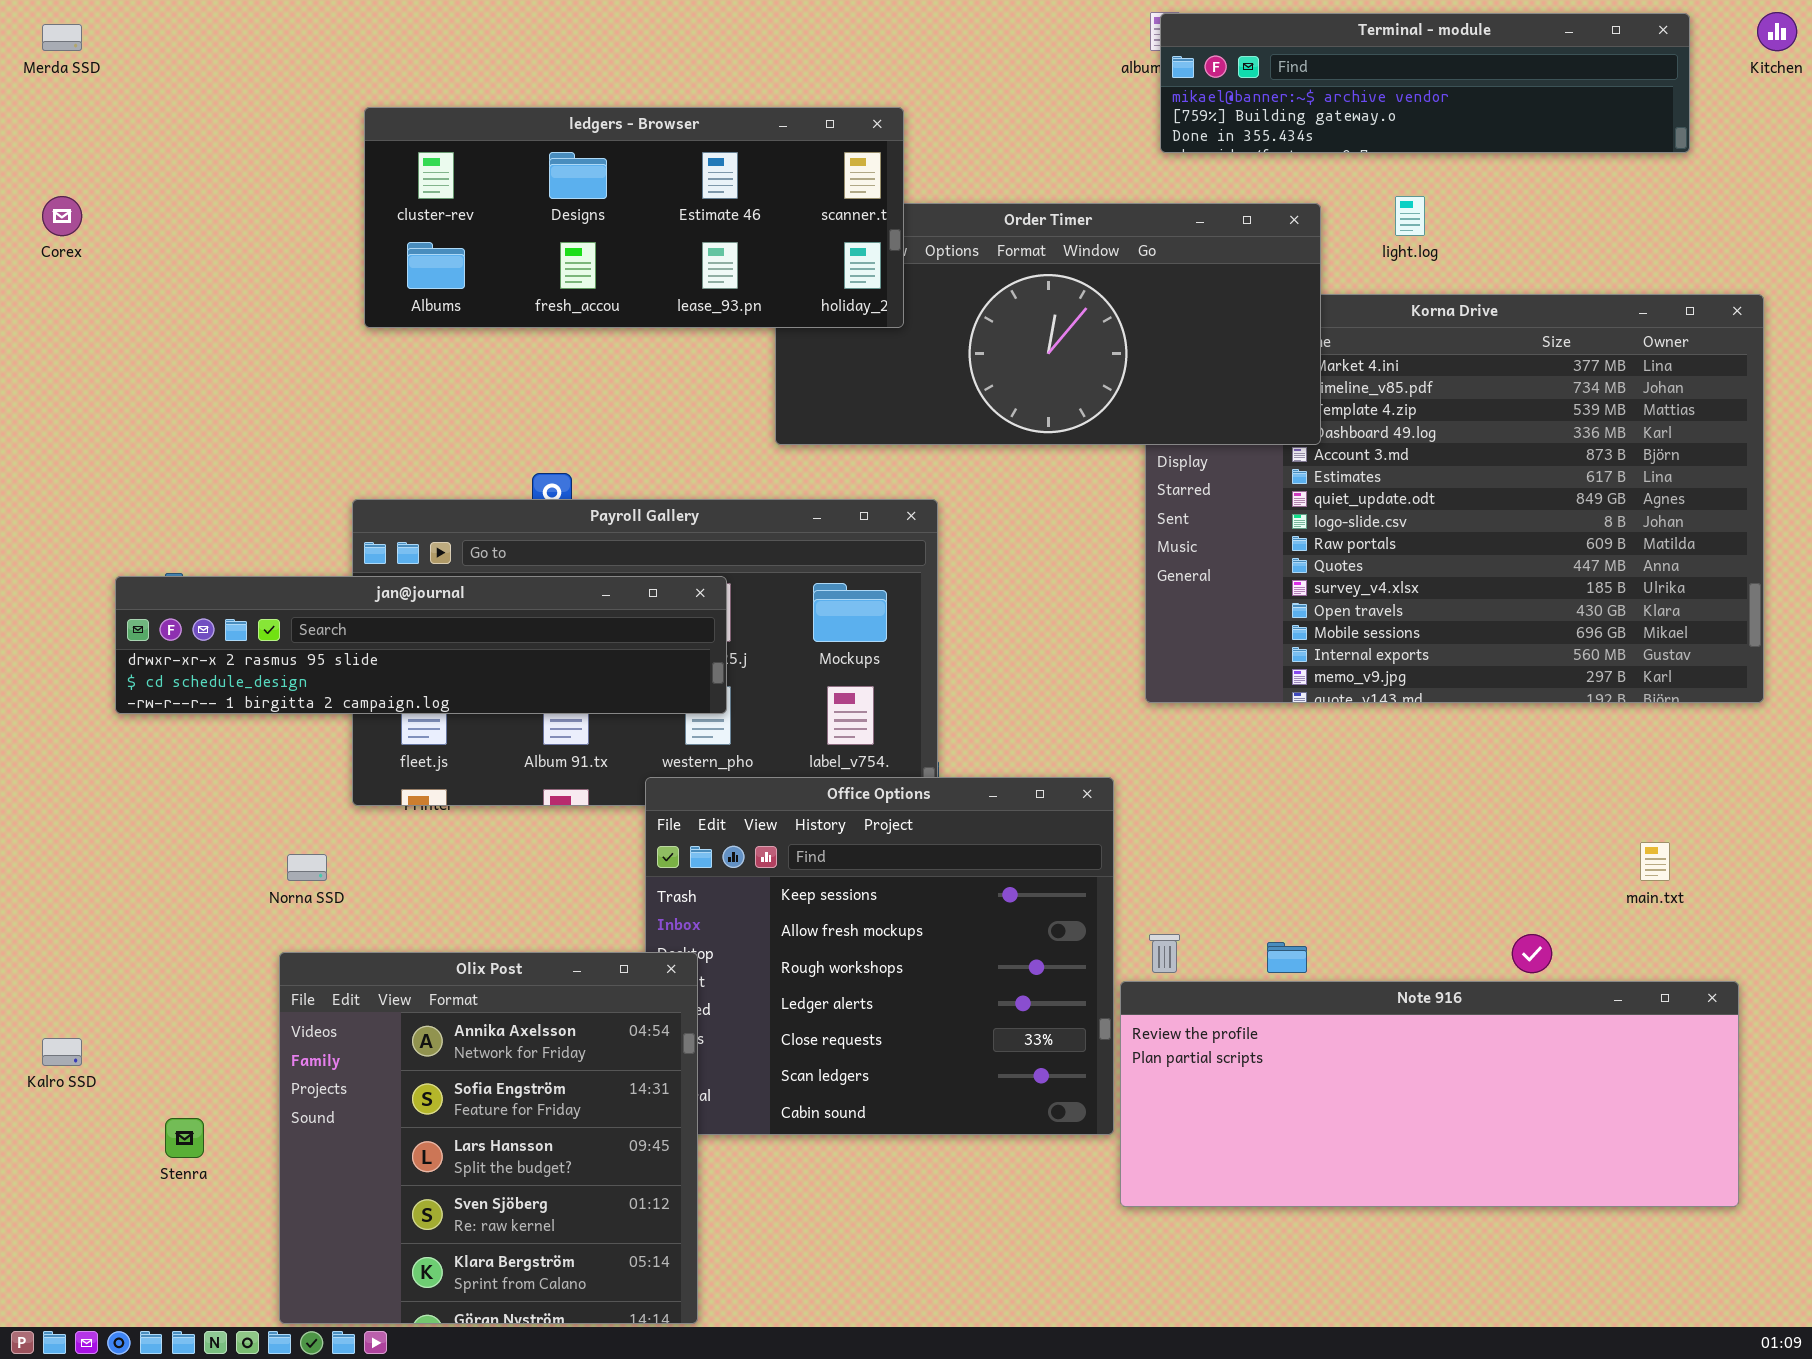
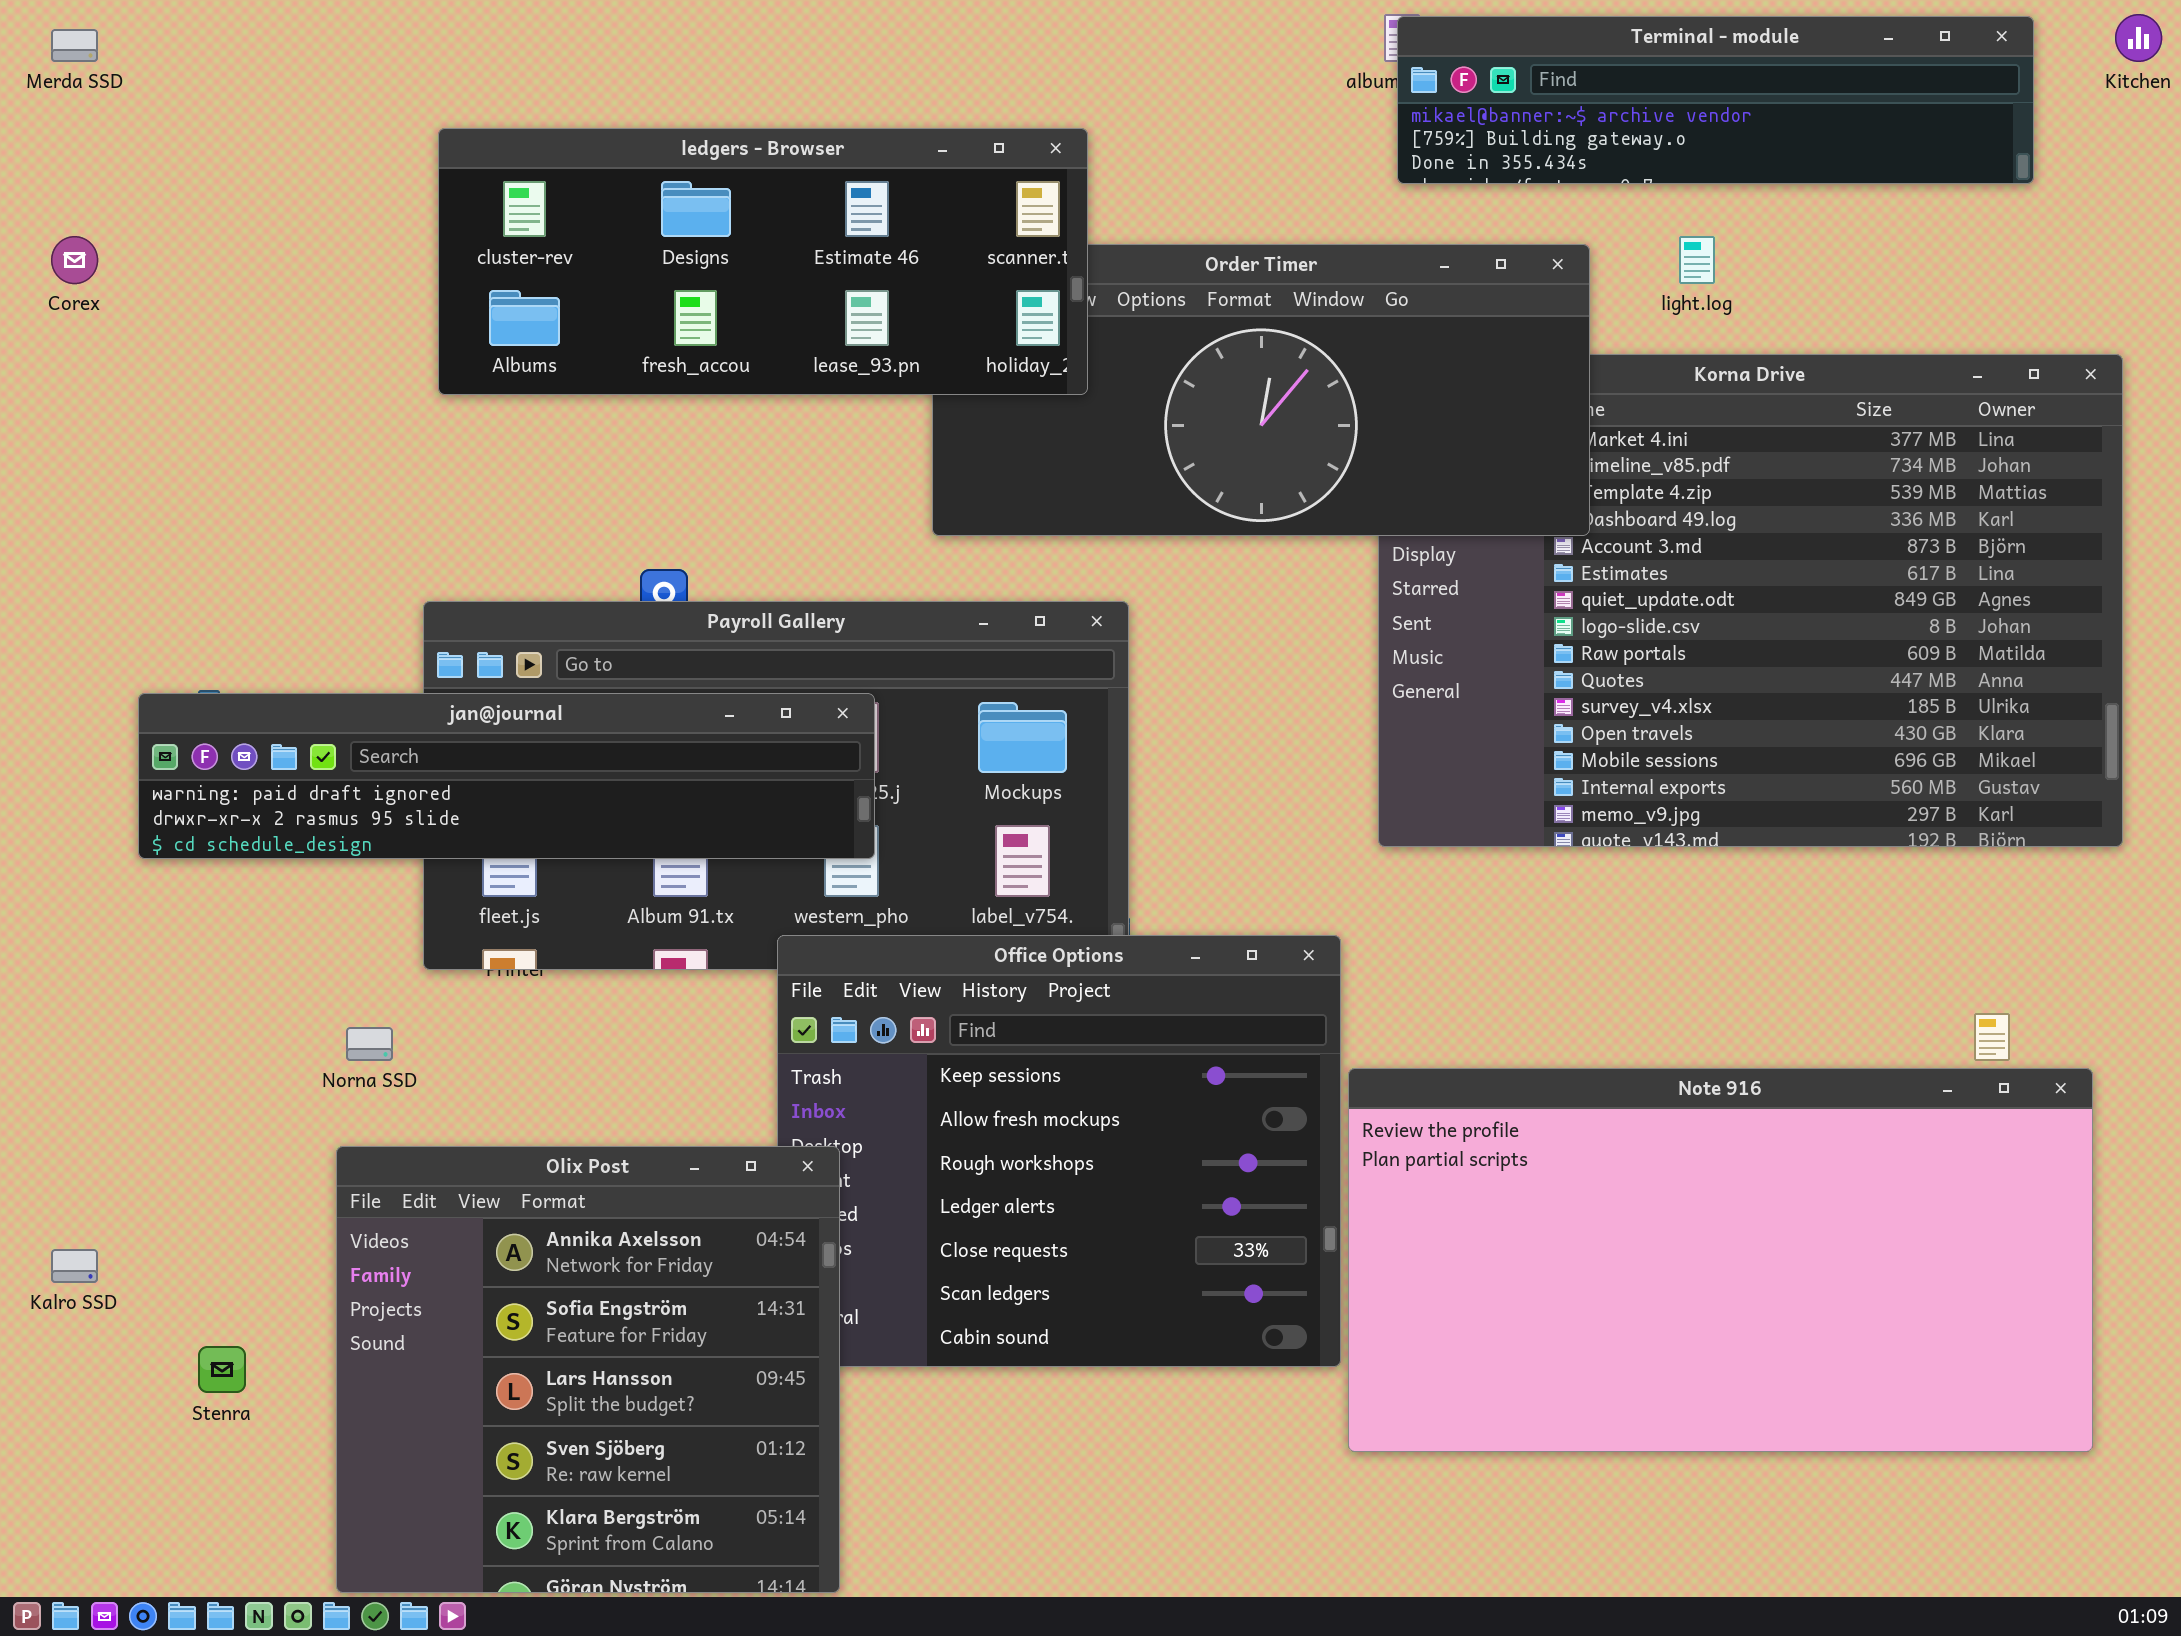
jan@journal: [115,576,727,714] -> [138,693,875,859], scrolled up 1 row
Note 916: [1120,981,1739,1207] -> [1348,1068,2093,1452], resized

